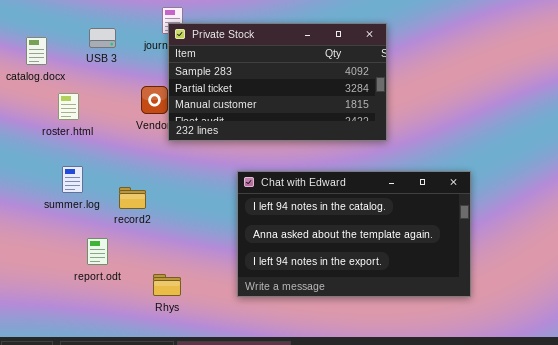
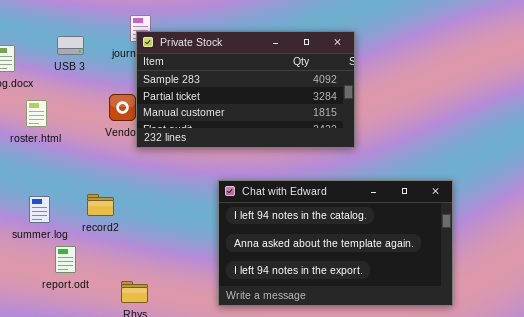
summer.log: [62,166,83,193] -> [29,196,50,223], moved
Chat with Edward: [237,171,471,297] -> [218,180,453,306], moved

